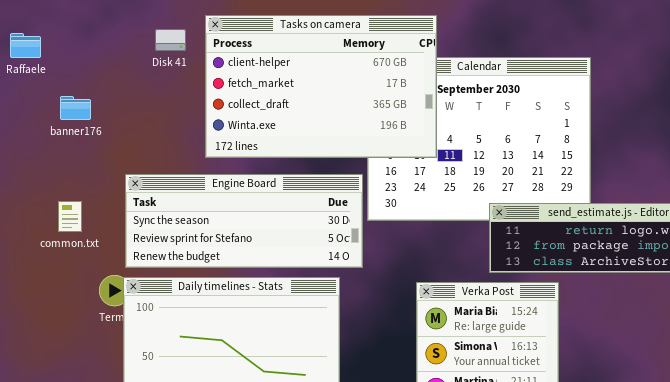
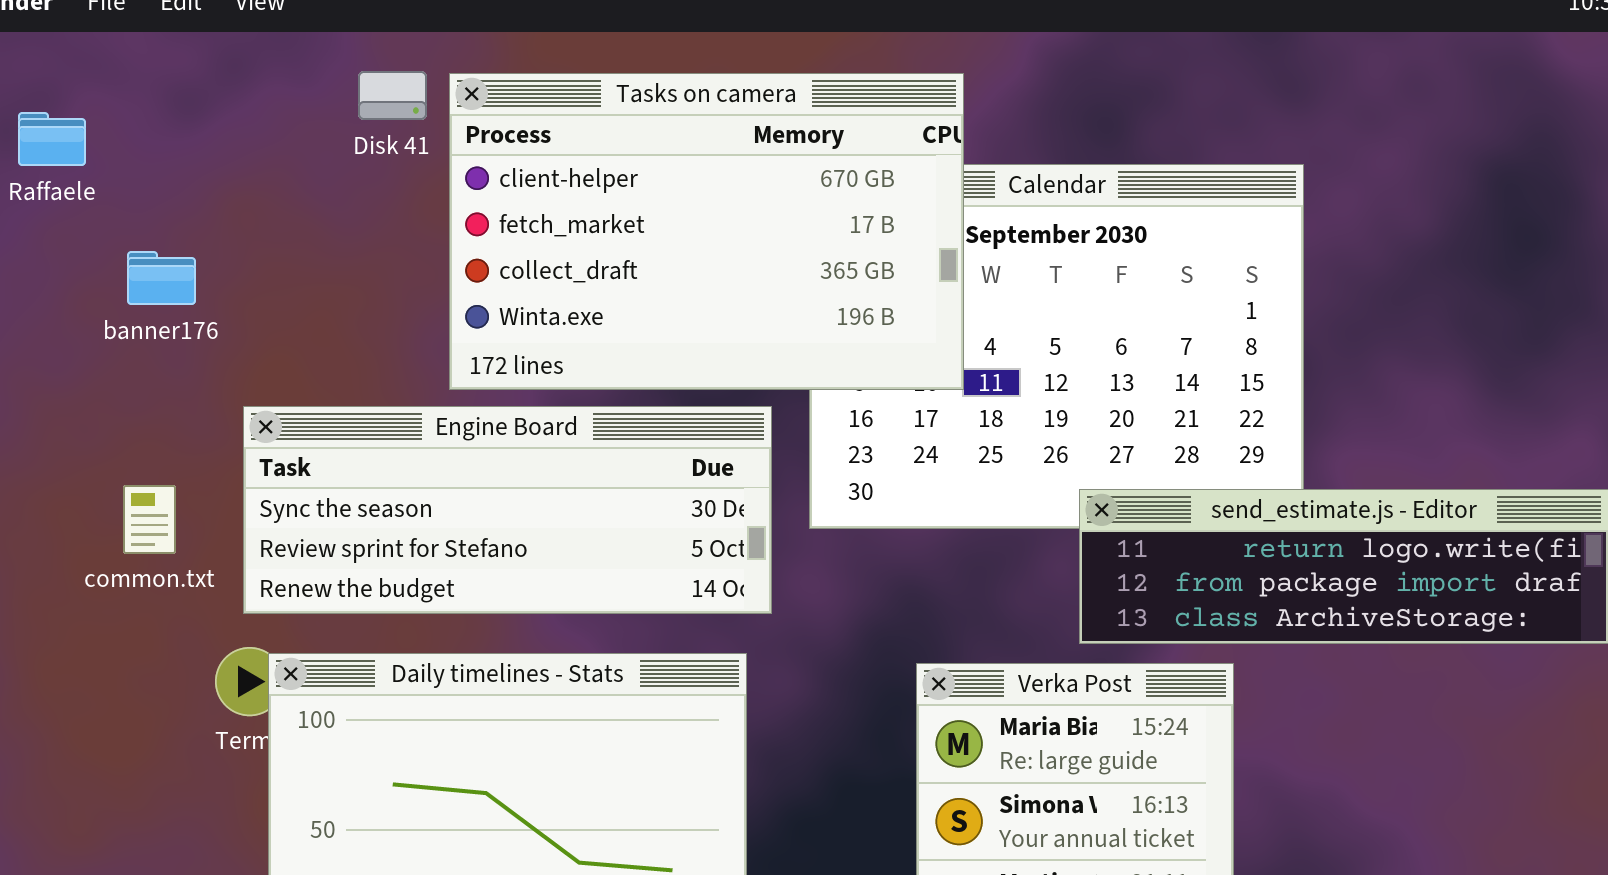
Disk 41: [155,29,186,51] -> [358,71,427,120], moved
Engine Board: [125,174,363,268] -> [243,406,772,614], moved

